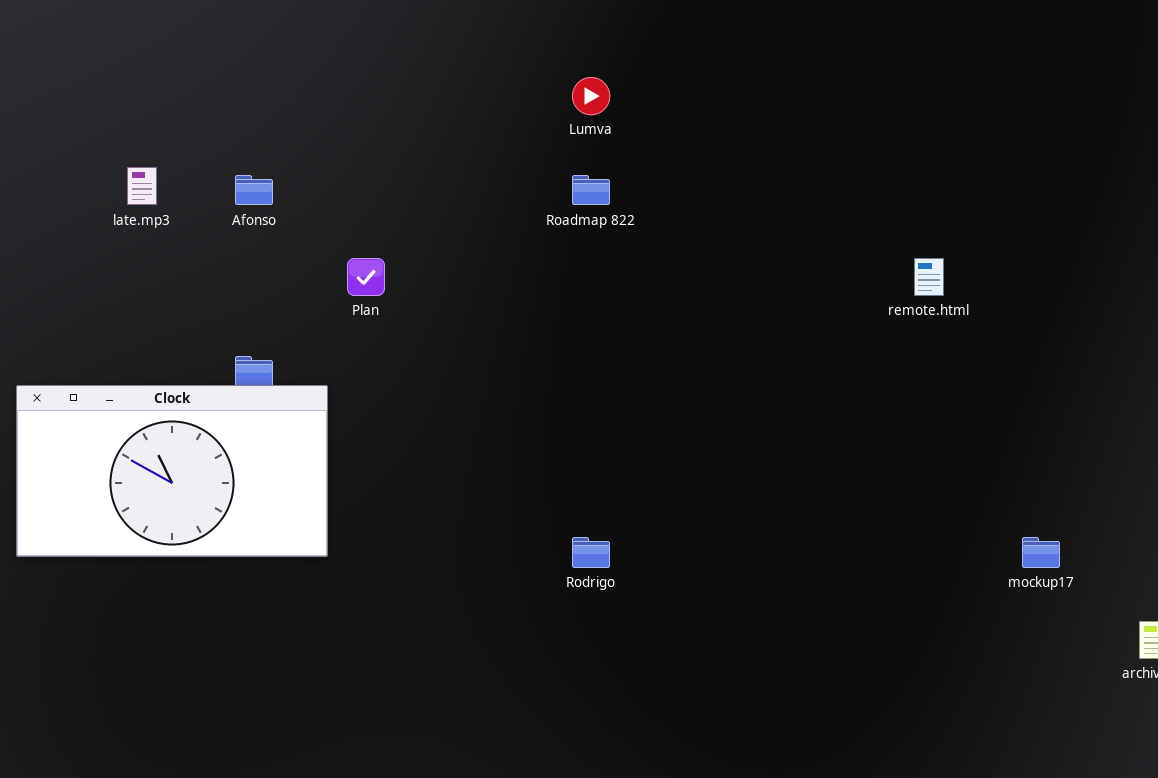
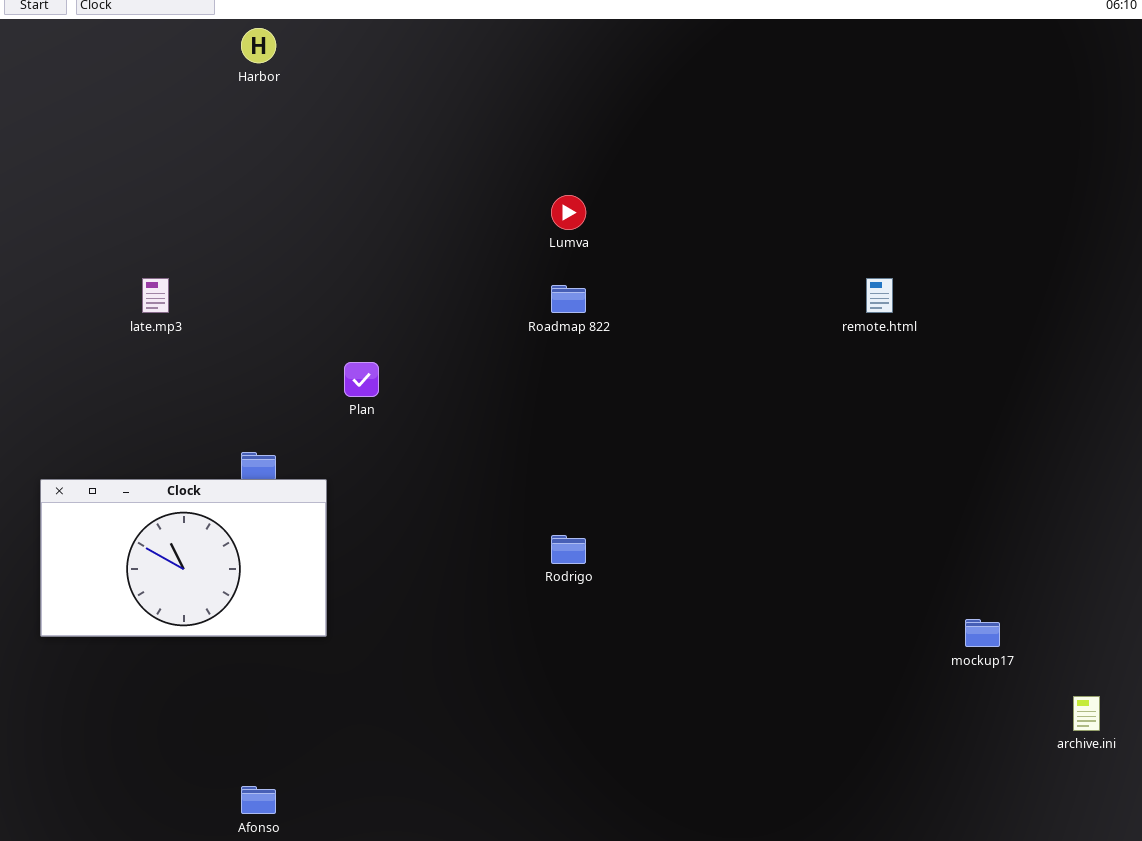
Afonso: [235,175,273,205] -> [241,786,276,814], moved
remote.html: [914,258,944,296] -> [866,278,893,313], moved
Rodrigo: [572,537,610,568] -> [551,535,586,564], moved

